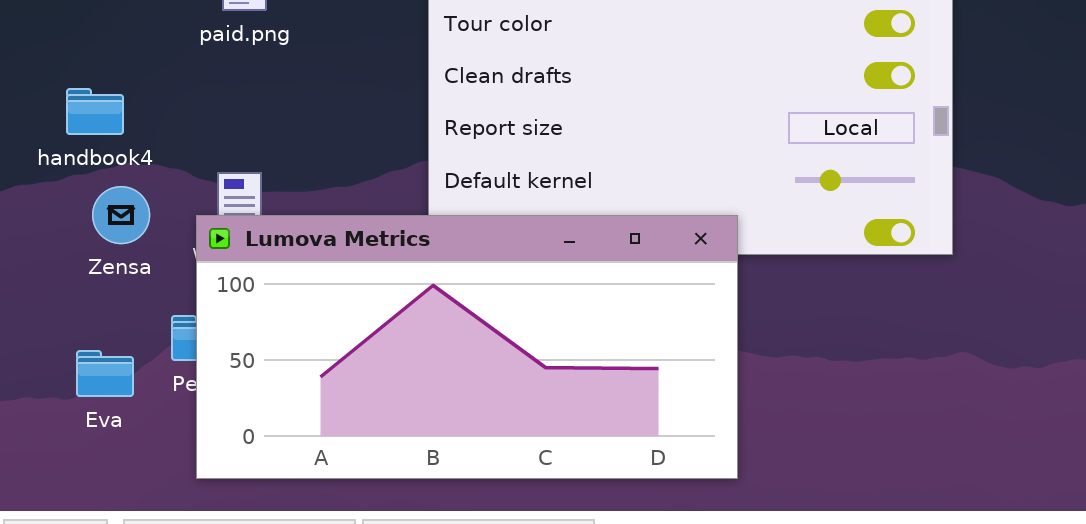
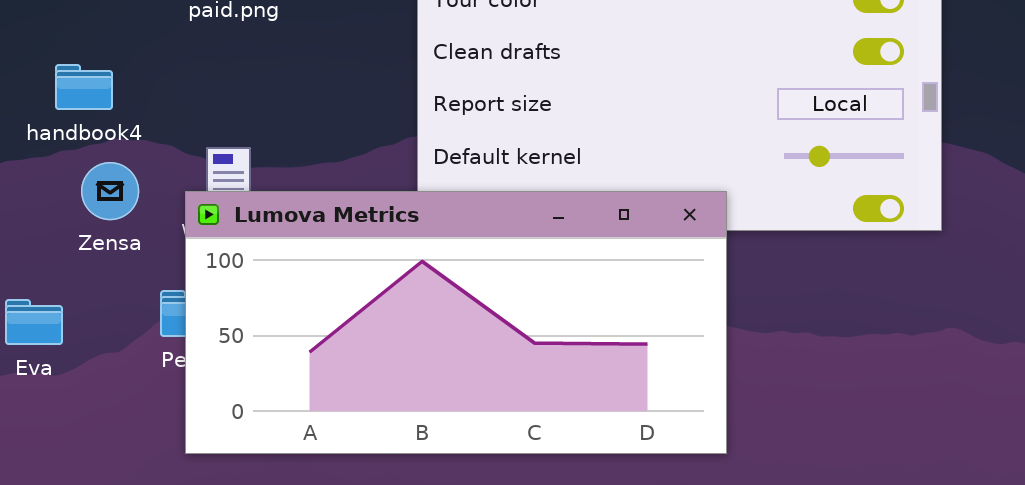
Eva: [76,350,134,397] -> [5,299,63,345], moved

